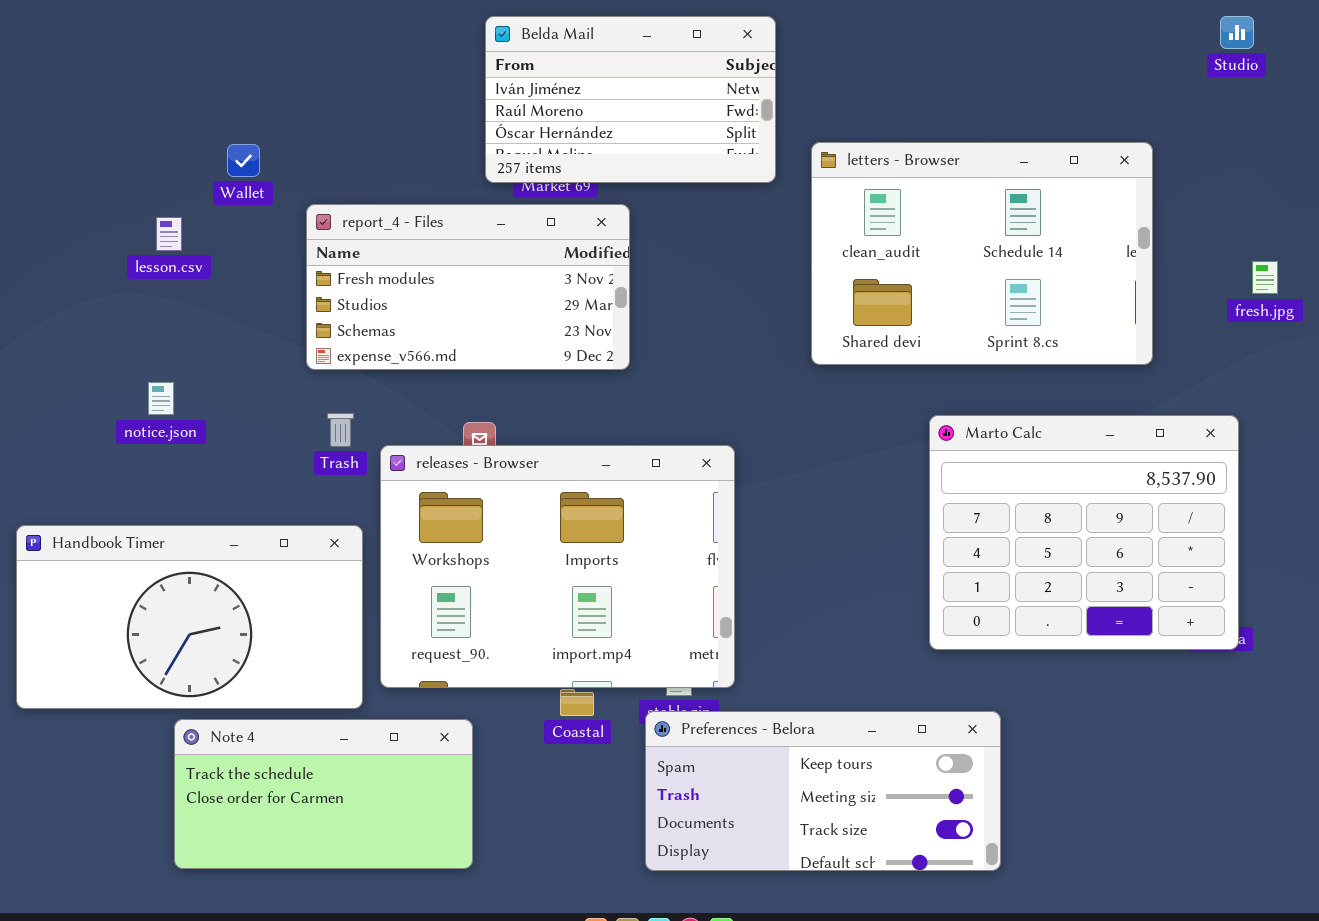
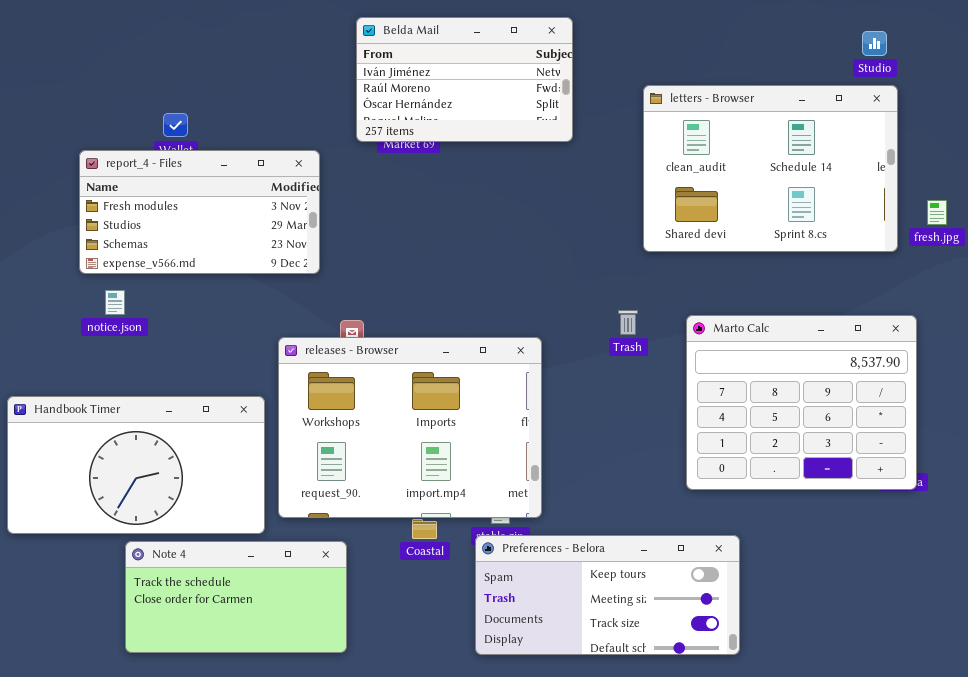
Studio: [1220,16,1254,49] -> [862,31,887,56], moved
letters - Browser: [811,142,1153,365] -> [643,85,898,252], moved
report_4 - Files: [306,204,630,370] -> [79,150,320,274], moved
Trash: [327,413,354,447] -> [618,310,638,335], moved

